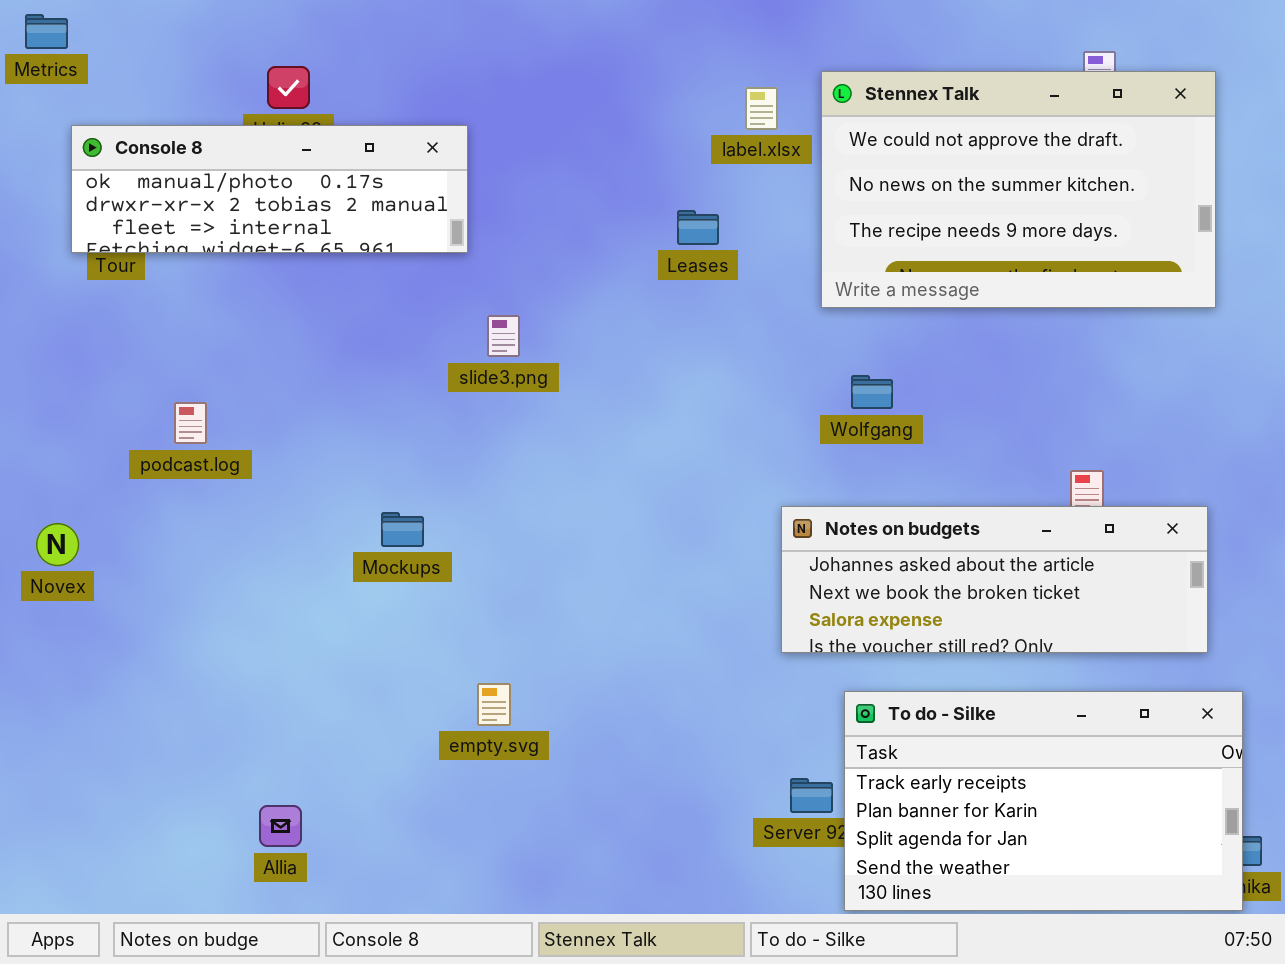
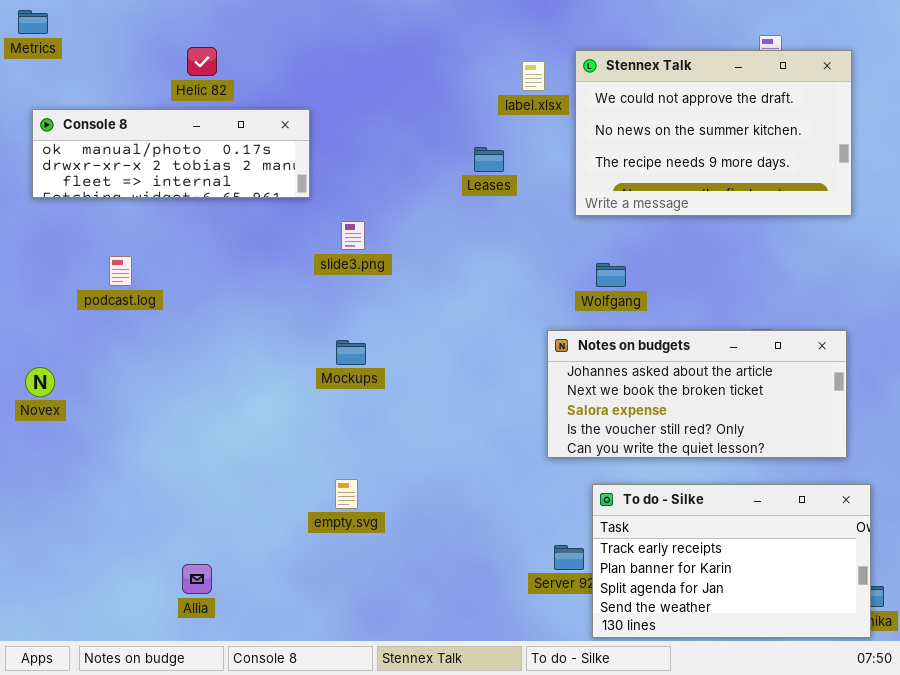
Console 8: [71,125,468,253] -> [32,109,310,198], moved
podcast.log: [174,402,207,444] -> [109,256,132,286], moved
Notes on budgets: [781,506,1208,653] -> [547,330,847,458], resized
Mockups: [381,512,424,547] -> [336,340,366,365], moved

